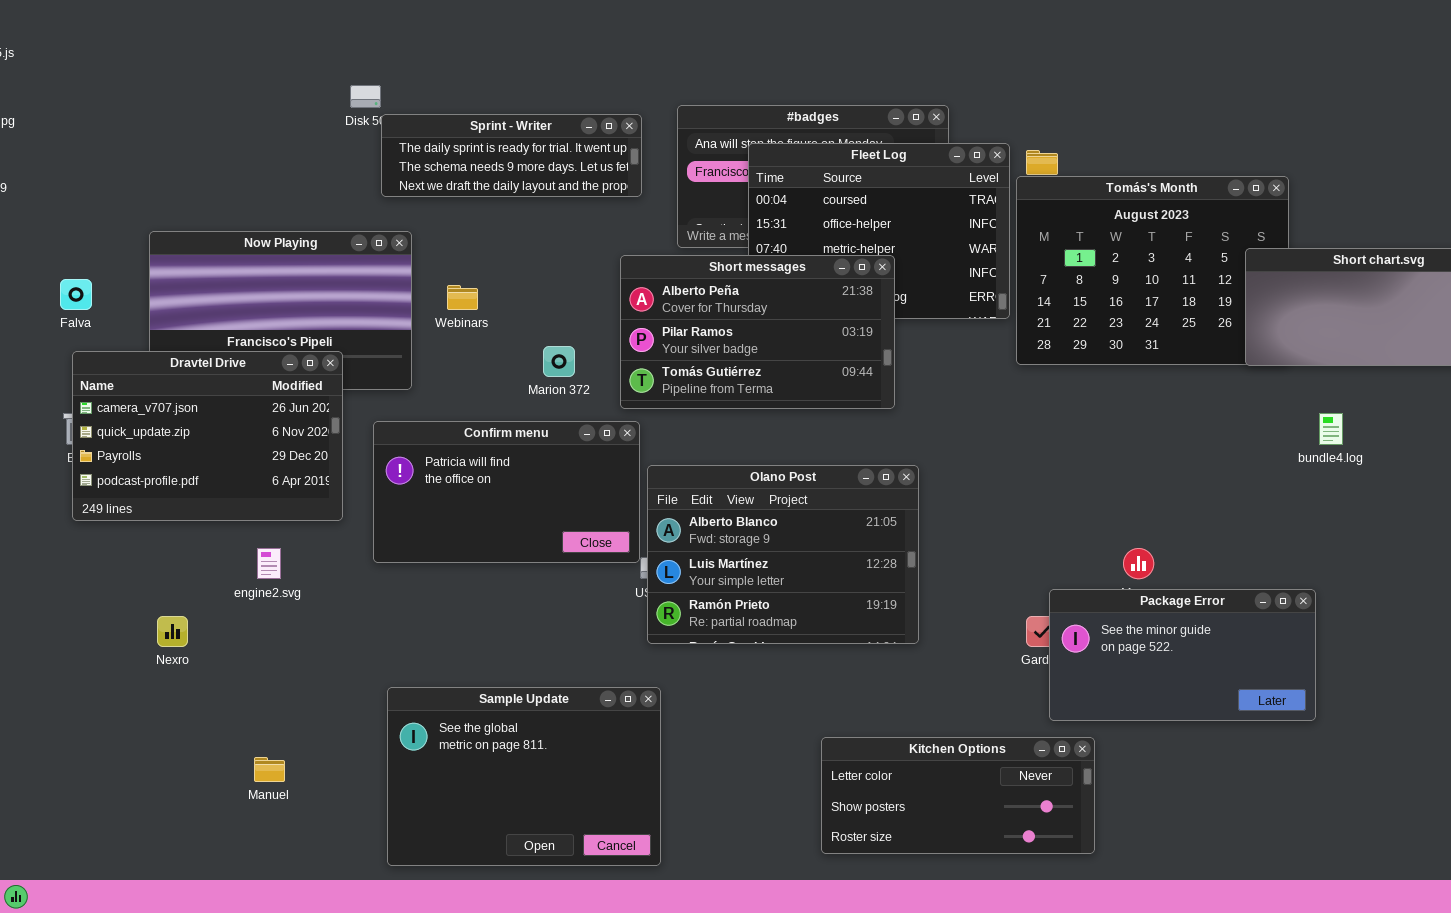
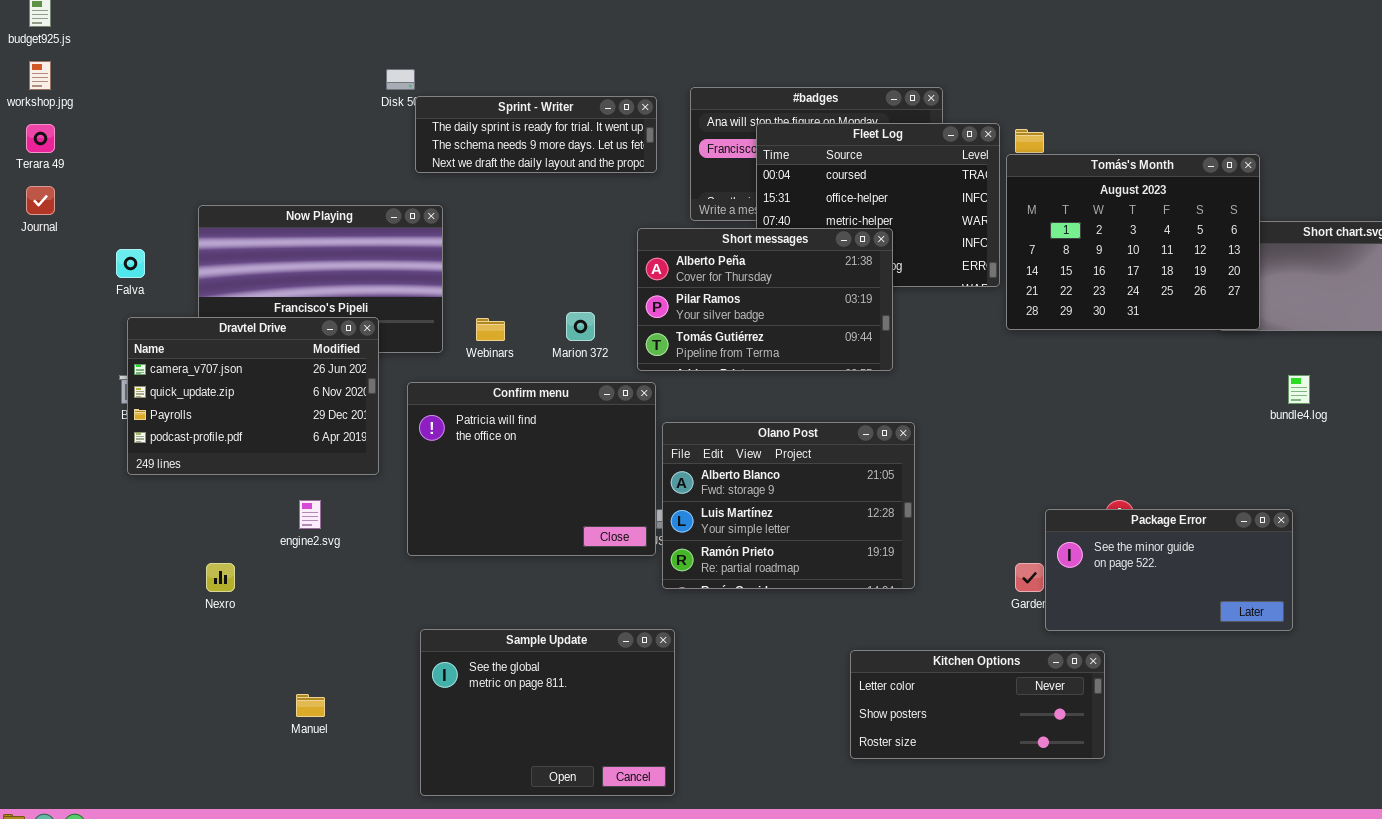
Tomás's Month: [1016,176,1289,365] -> [1006,154,1260,330], raised
Webinars: [447,285,478,310] -> [476,318,505,341], moved
Confirm menu: [373,421,640,563] -> [407,382,656,556], resized
Package Error: [1049,589,1316,721] -> [1045,509,1293,631], moved
Kitchen Options: [821,737,1095,854] -> [850,650,1105,759], moved

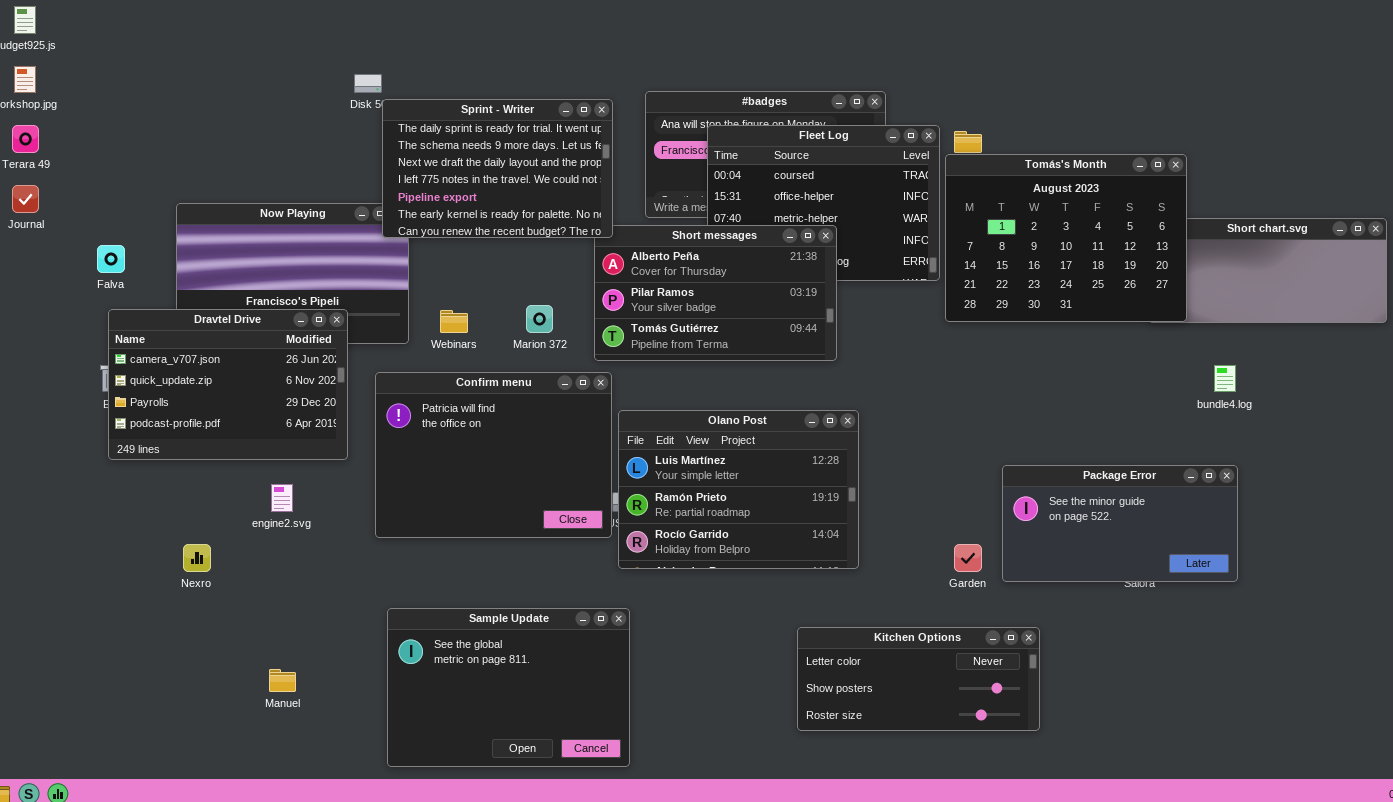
Sprint - Writer: [415,96,657,173] -> [382,99,613,238], resized
Olano Post: [662,422,915,589] -> [618,410,859,569], scrolled down 1 row
Package Error: [1045,509,1293,631] -> [1002,465,1238,582], moved

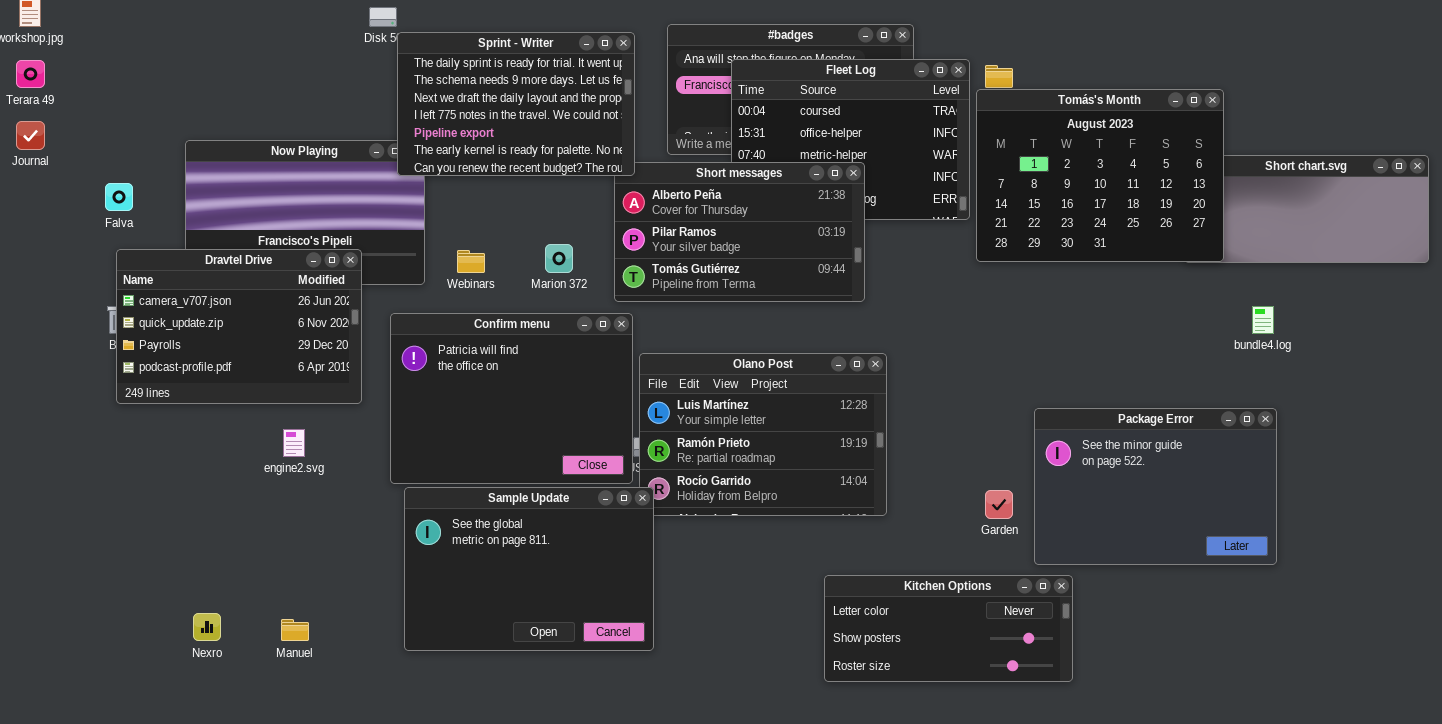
Package Error: [1002,465,1238,582] -> [1034,408,1277,565], resized
Nexro: [183,544,211,572] -> [193,613,221,641], moved
Sample Update: [387,608,630,767] -> [404,487,654,651], moved

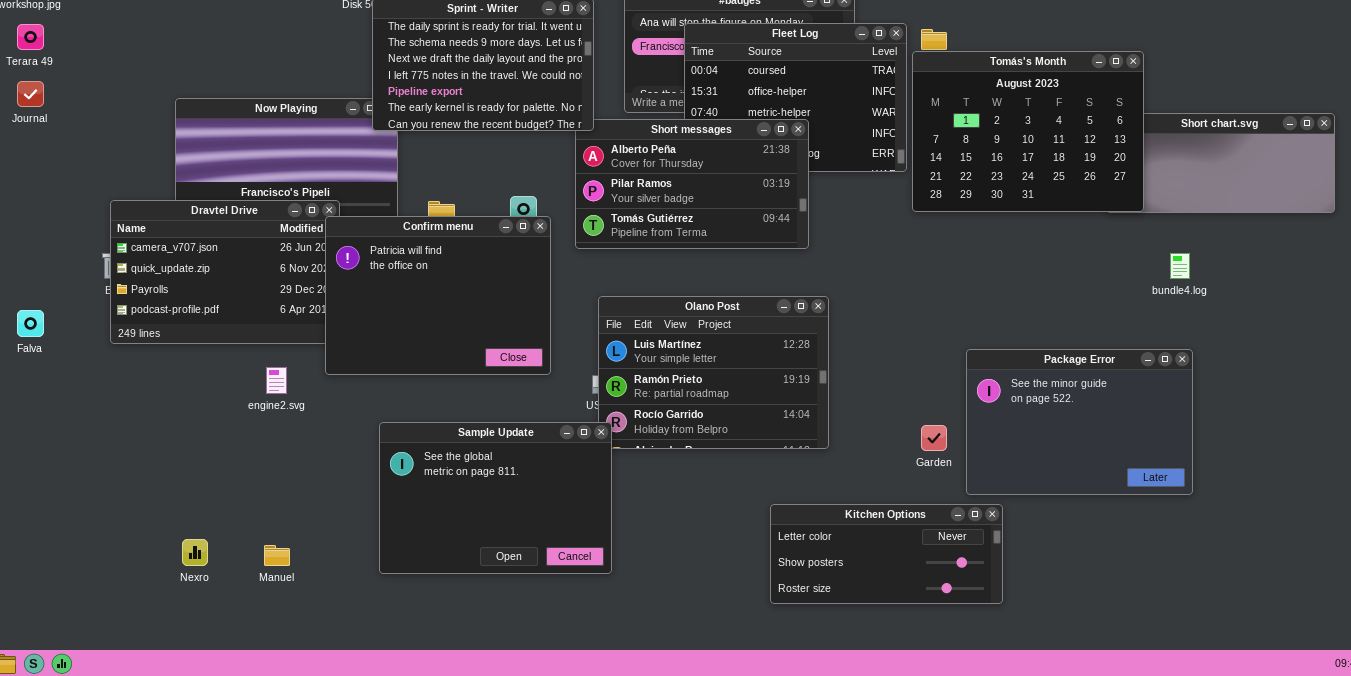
Falva: [105,183,133,211] -> [17,310,44,337], moved
Confirm menu: [390,313,633,484] -> [325,216,551,375], moved

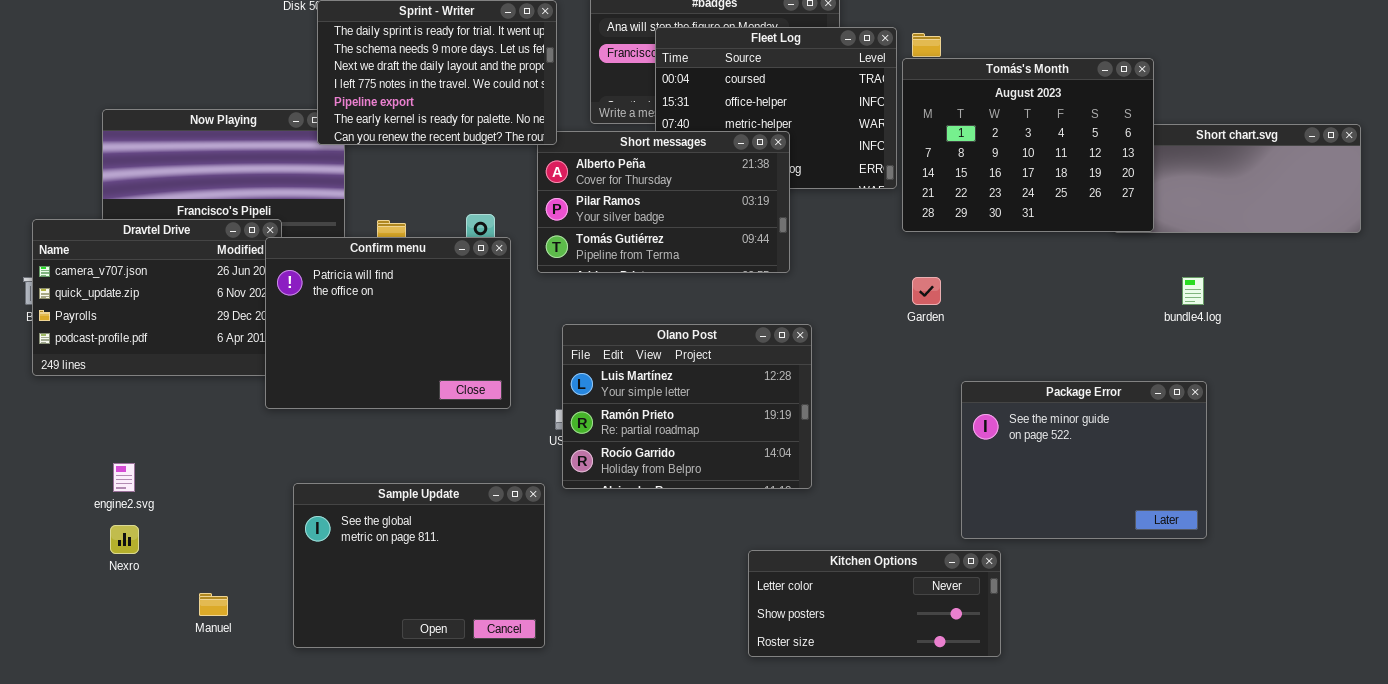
engine2.svg: [266,367,287,394] -> [113,463,135,492], moved
Sample Update: [379,422,612,574] -> [293,483,545,648], moved
Garden: [921,425,947,451] -> [912,277,941,305], moved
Nexro: [182,539,208,566] -> [110,525,139,554], moved

